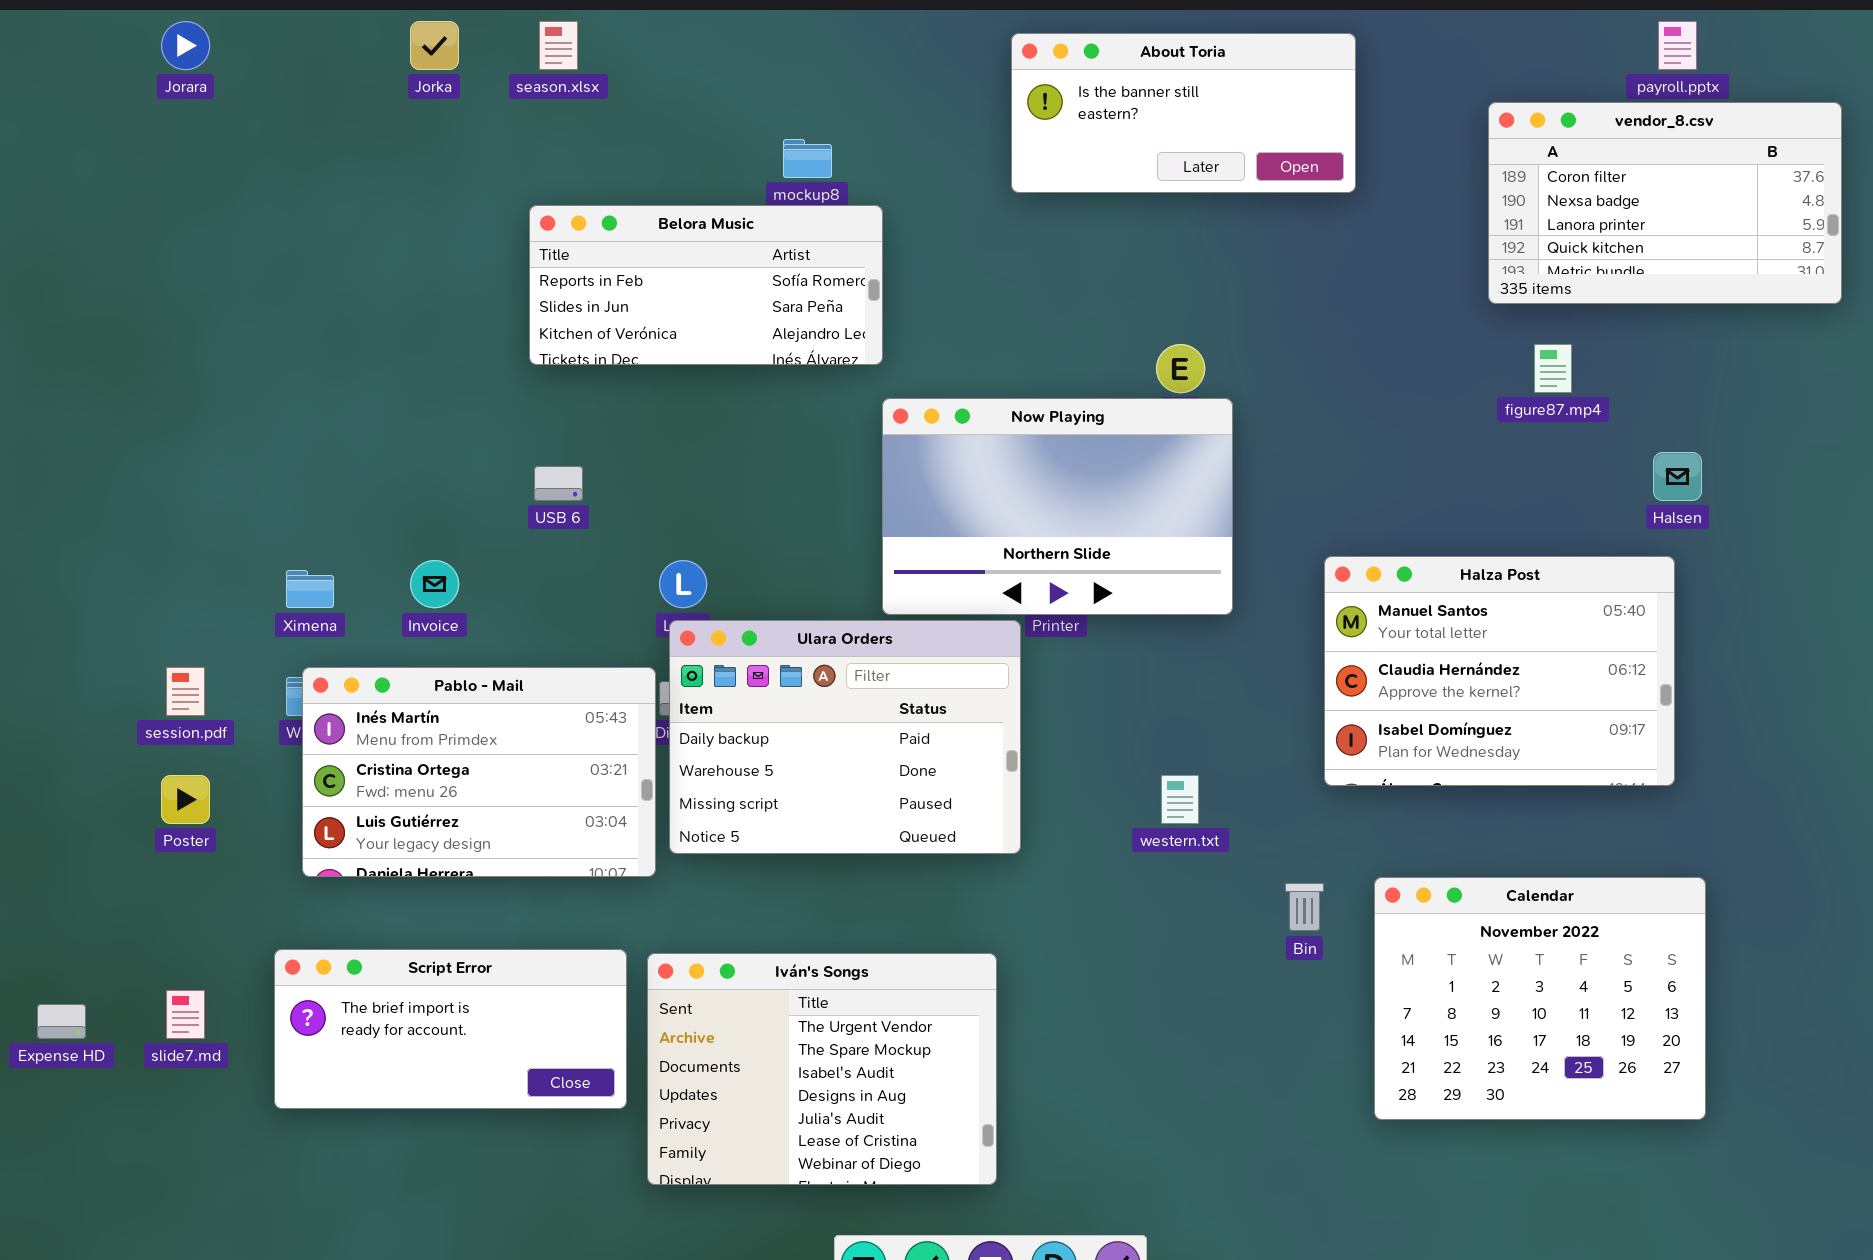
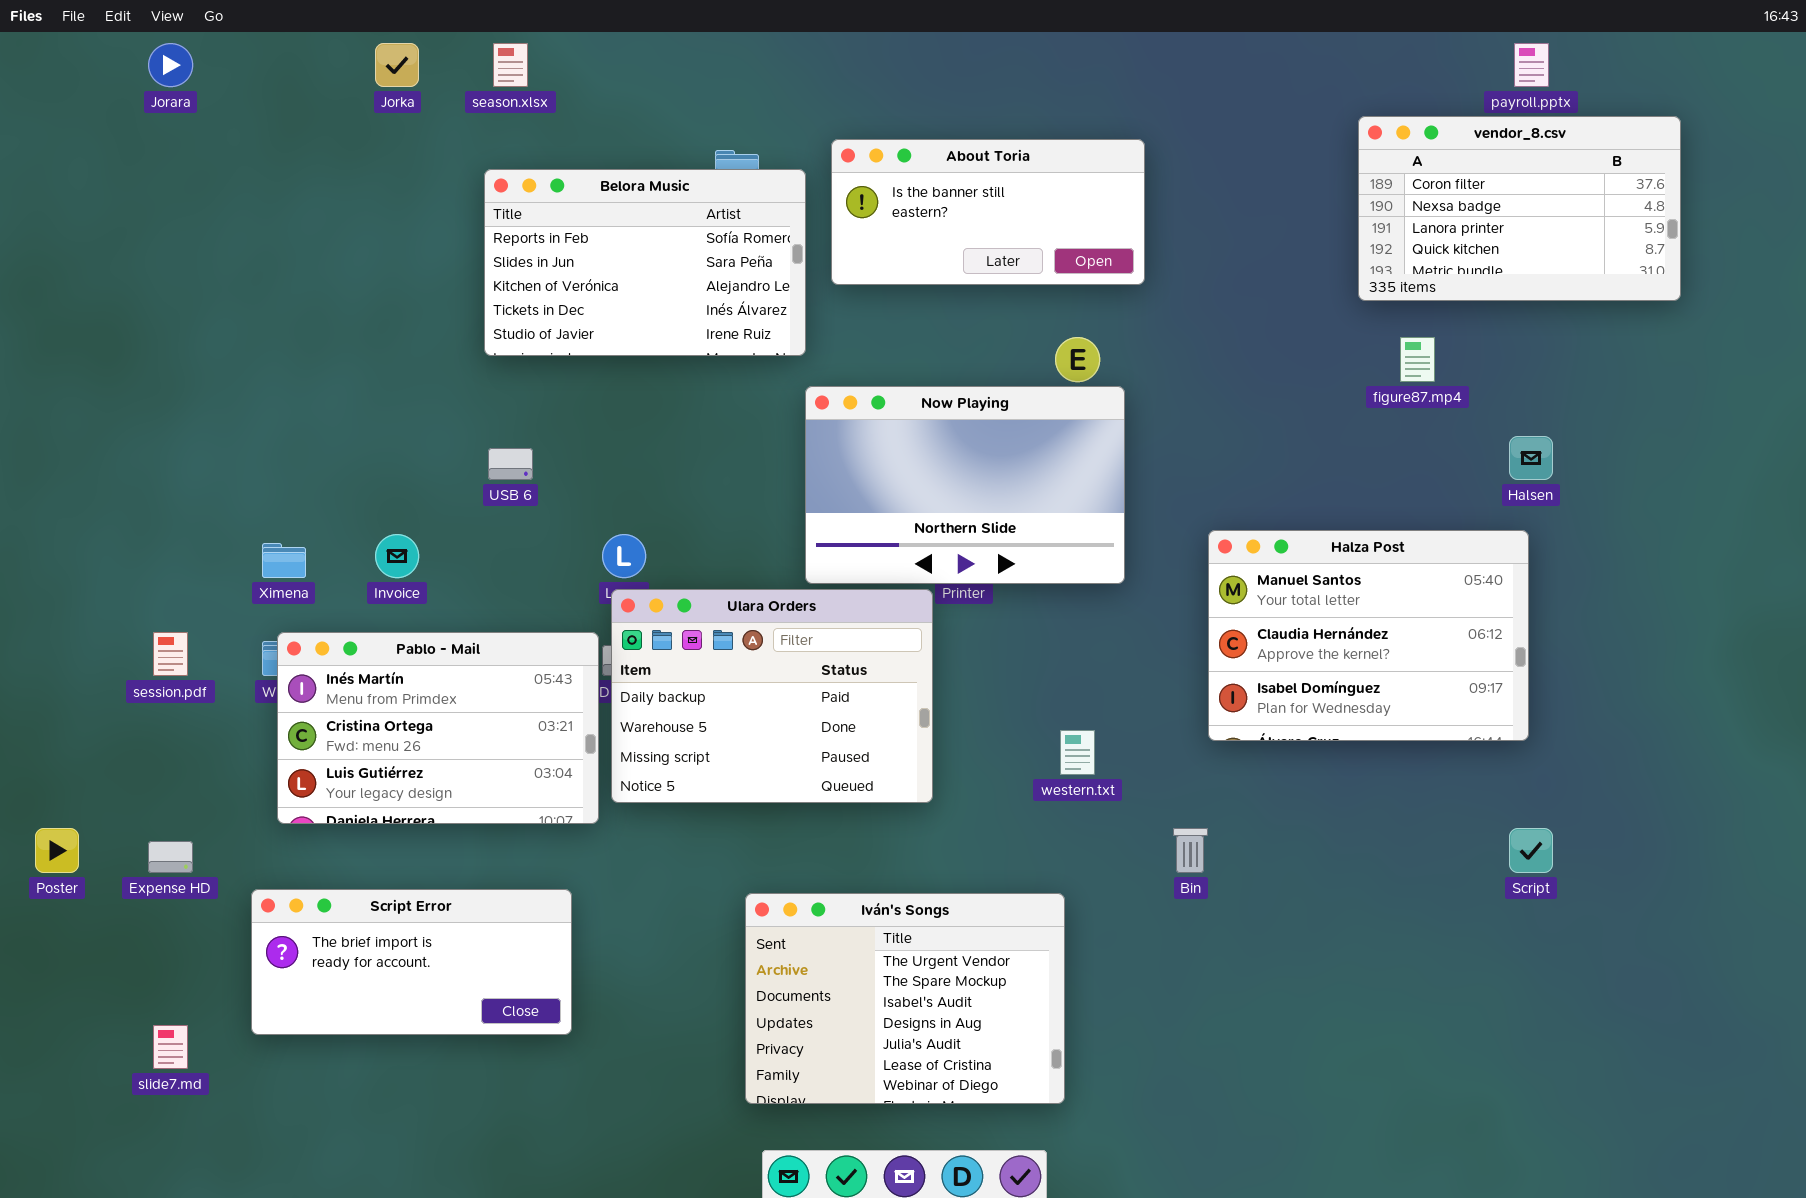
About Toria: [1011,33,1356,193] -> [831,139,1145,285], moved
Belora Music: [529,205,883,365] -> [484,169,806,356], resized
Poster: [161,775,210,824] -> [35,828,79,873], moved
Calendar: [1374,877,1706,1120] -> none, closed
Iván's Songs: [647,953,997,1185] -> [745,893,1065,1104], moved
slide7.md: [166,990,205,1039] -> [153,1025,188,1069], moved
Expense HD: [37,1004,86,1039] -> [148,841,193,873], moved

